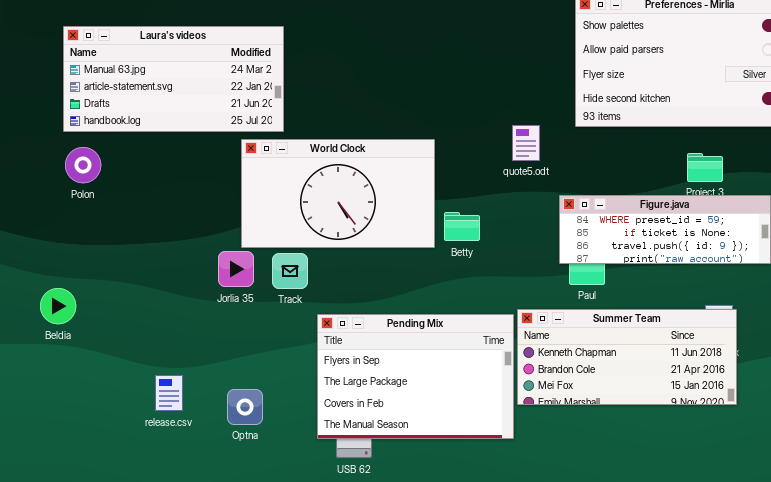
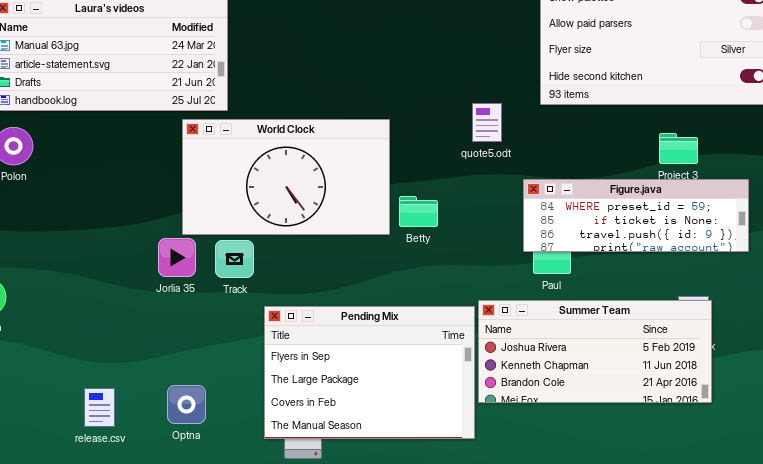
Summer Team: [517,309,737,405] -> [478,300,712,403], scrolled up 1 row
release.csv: [155,375,183,411] -> [84,388,115,427], moved

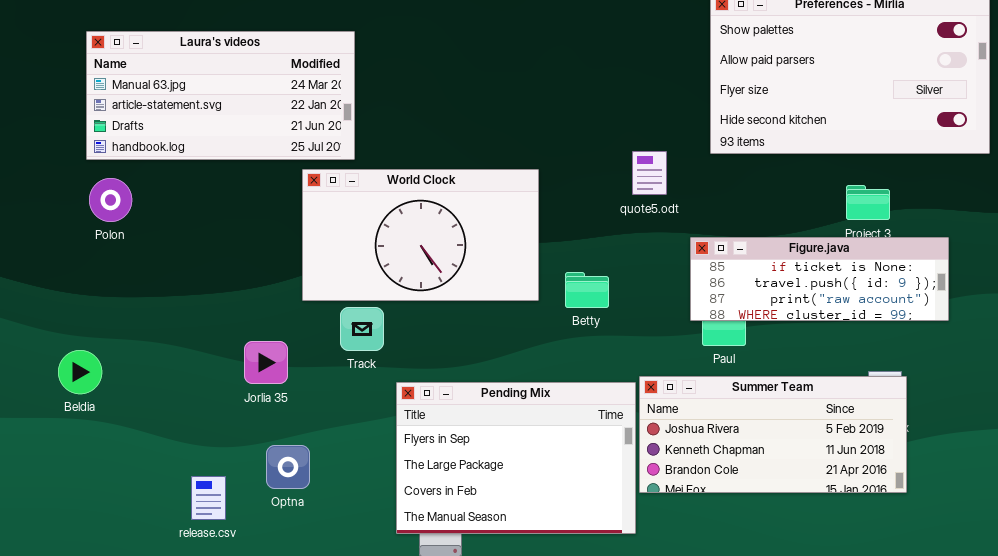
Figure.java: [523,179,749,252] -> [690,237,949,321], scrolled down 1 row
Betty: [399,196,438,227] -> [565,272,609,308], moved
Jorlia 35: [158,238,196,277] -> [244,341,288,384], moved
Optna: [167,385,206,424] -> [266,445,310,489], moved

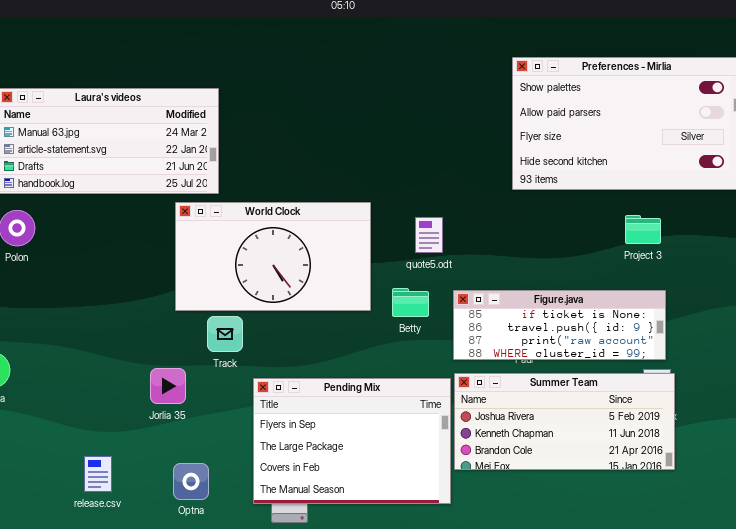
quote5.odt: [632,151,667,195] -> [415,217,443,253], moved
Figure.java: [690,237,949,321] -> [453,290,666,360], moved
Jorlia 35: [244,341,288,384] -> [150,368,186,404], moved
Optna: [266,445,310,489] -> [173,463,209,500], moved

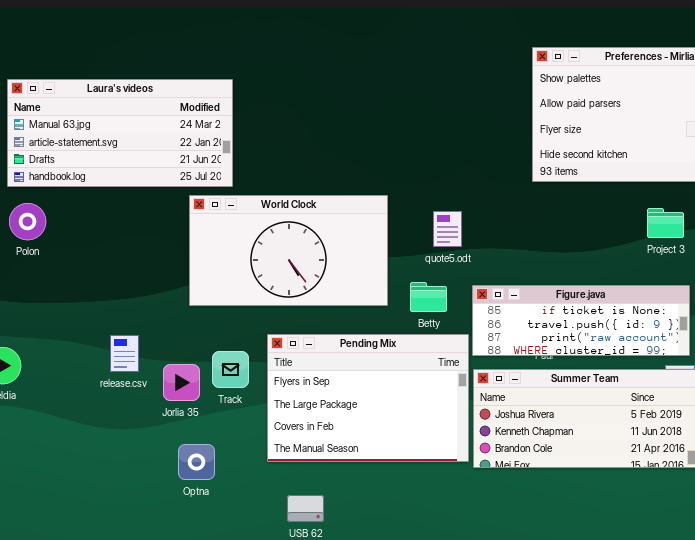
Track: [207,316,243,352] -> [212,351,249,388], moved
Pending Mix: [253,378,451,504] -> [267,334,469,462], moved
release.csv: [84,456,112,492] -> [110,335,139,372], moved
Optna: [173,463,209,500] -> [178,444,215,480], moved

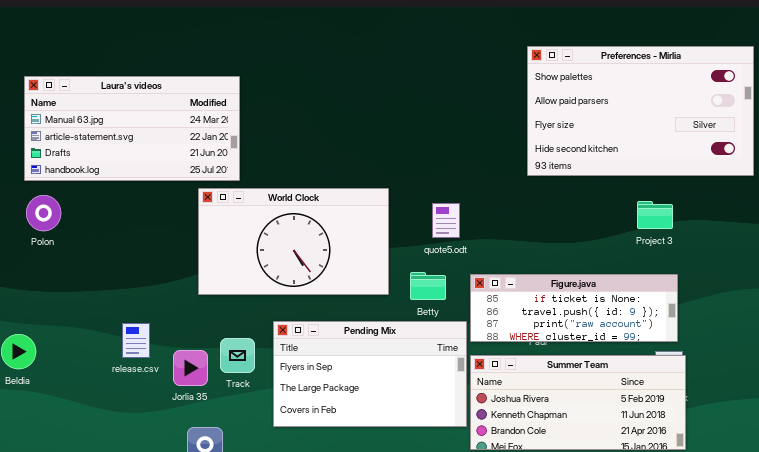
Pending Mix: [267,334,469,462] -> [273,321,467,427], resized

